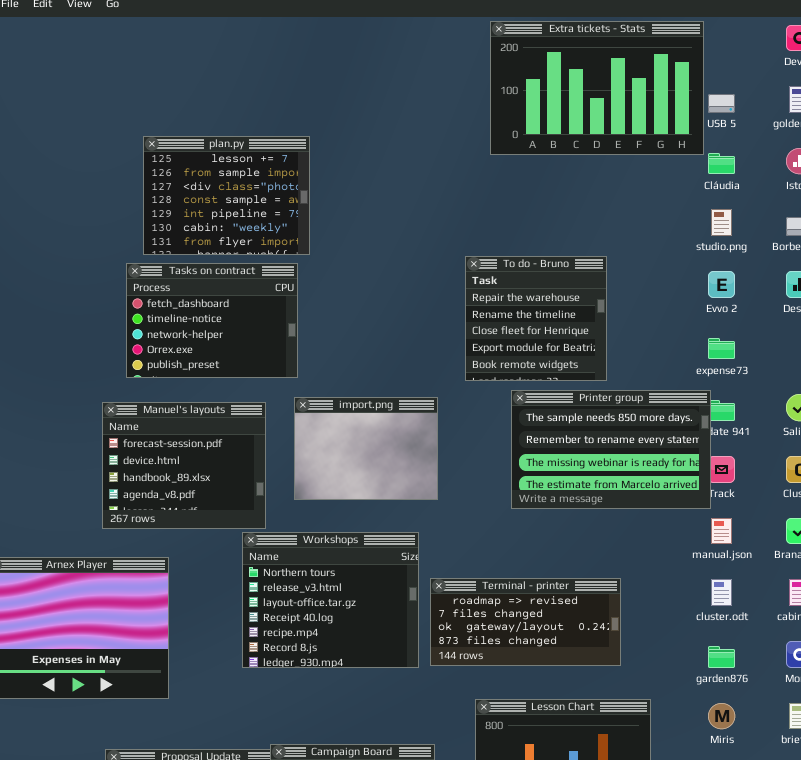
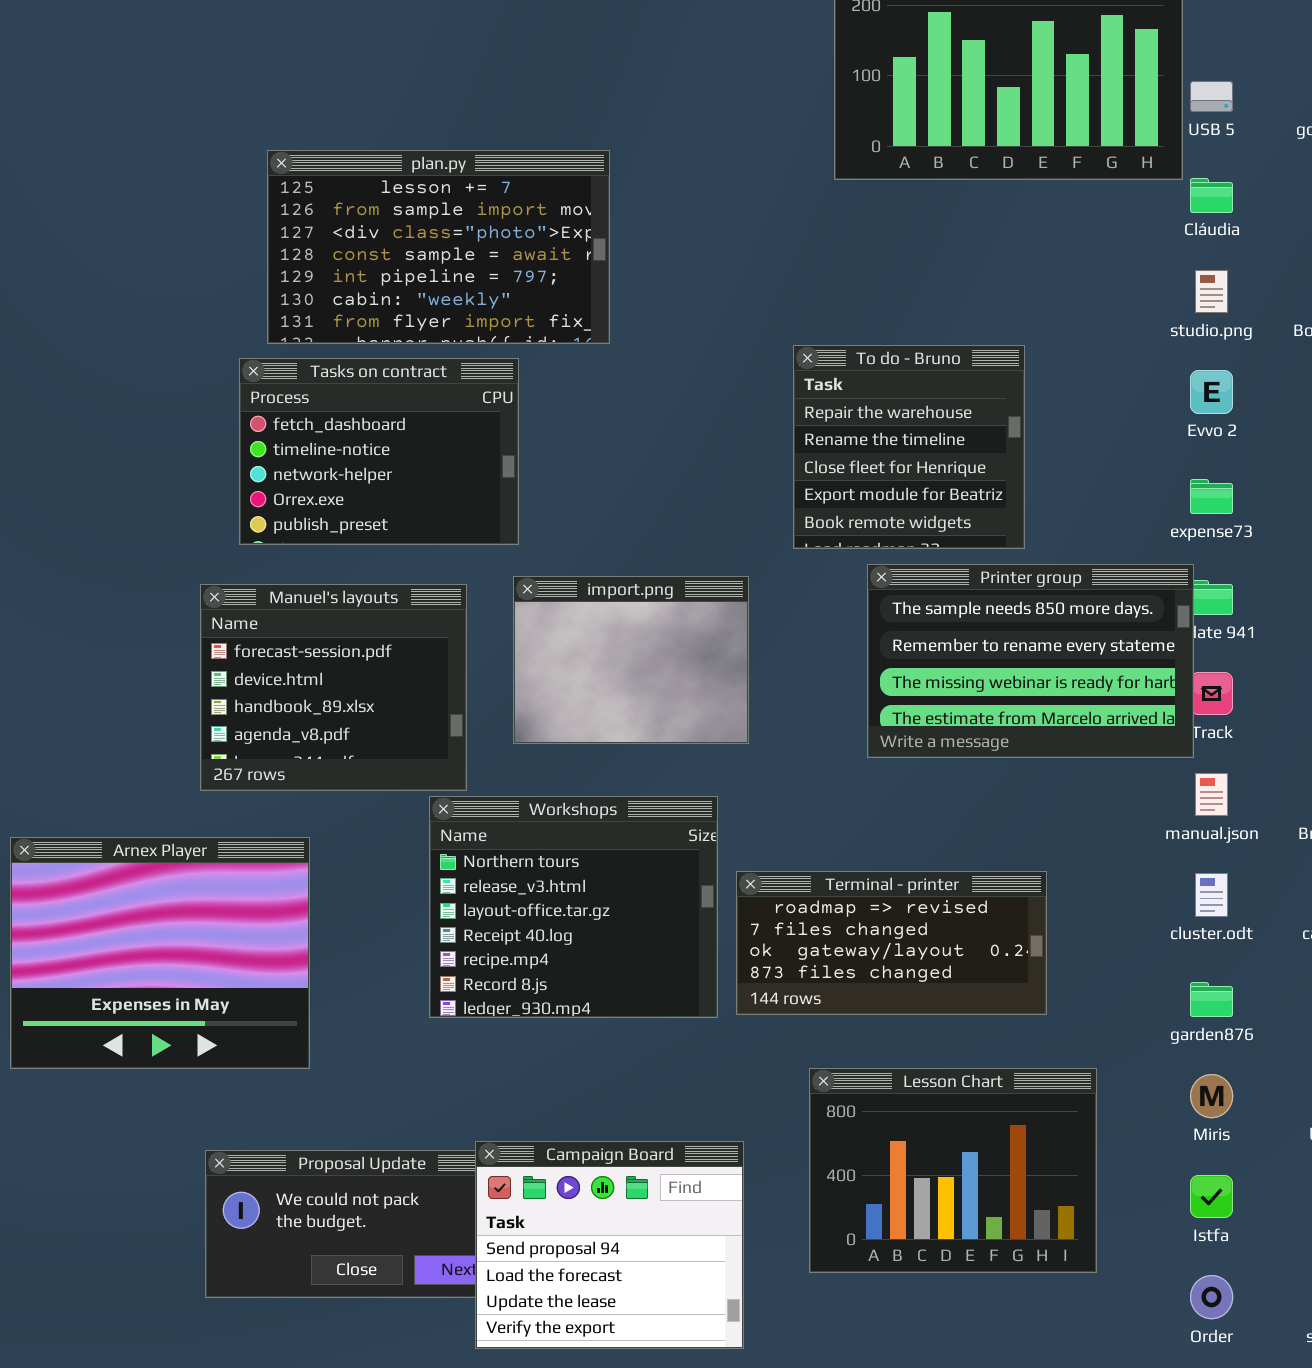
plan.py: [143,136,310,255] -> [267,150,610,344], resized

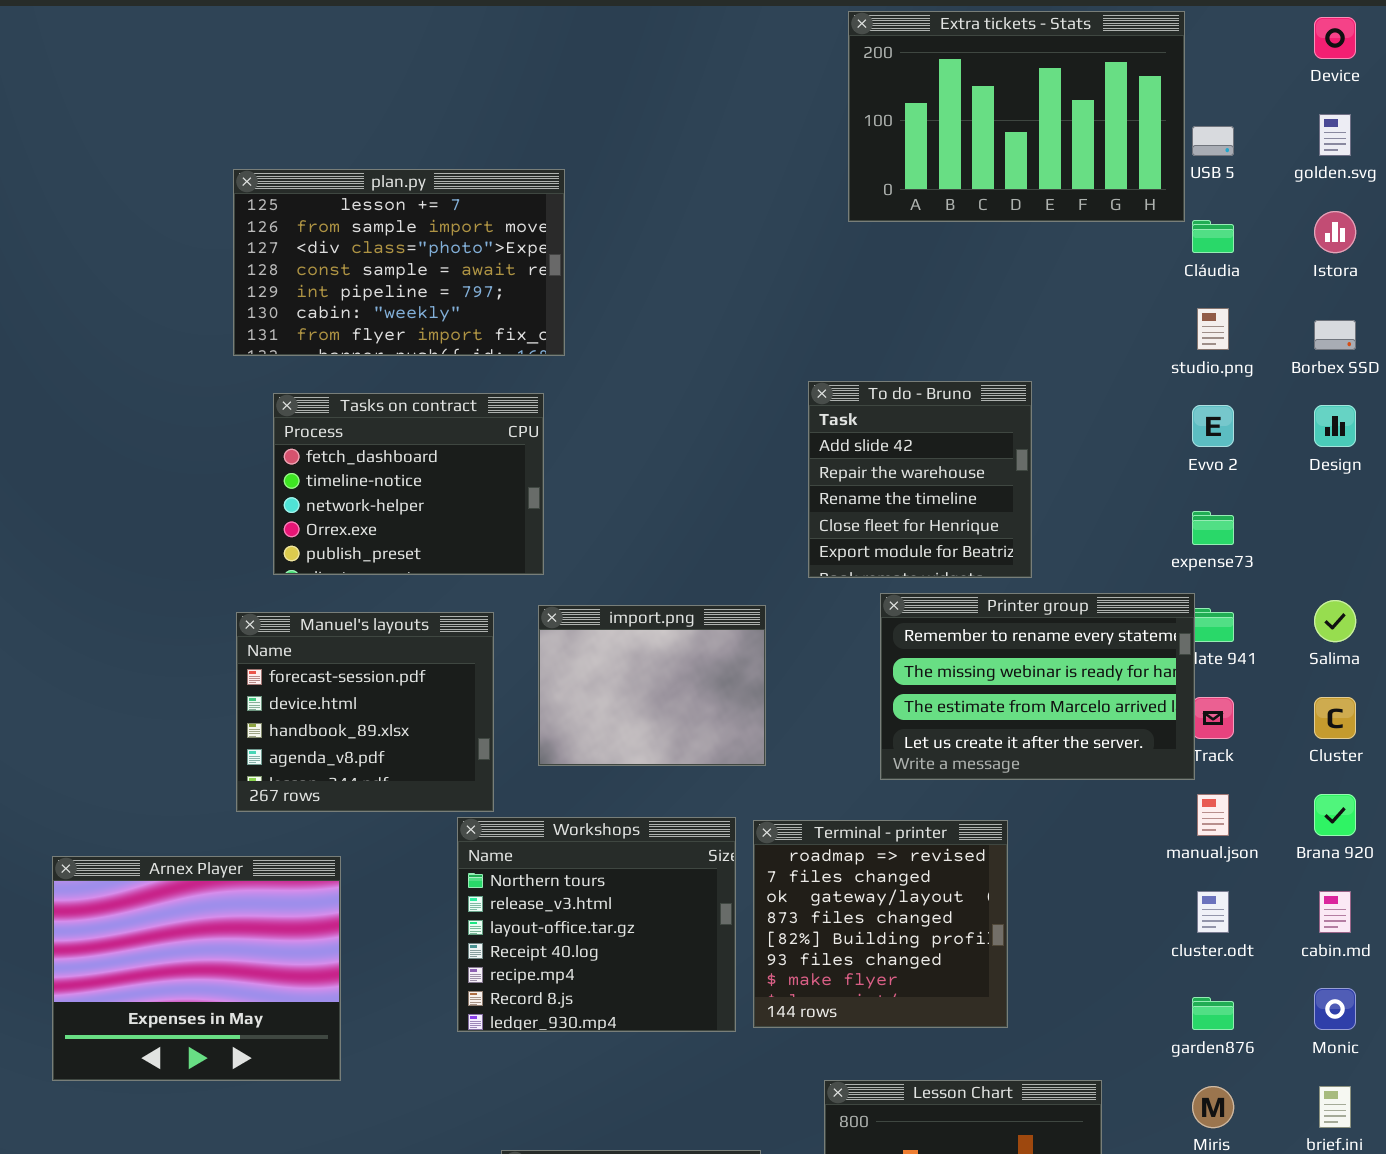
plan.py: [267,150,610,344] -> [233,169,565,356], moved
To do - Bruno: [793,345,1025,549] -> [808,381,1032,578], scrolled up 1 row
Printer group: [867,564,1194,758] -> [880,593,1195,780], scrolled down 1 row
Terminal - printer: [736,871,1047,1015] -> [753,820,1008,1028], resized

